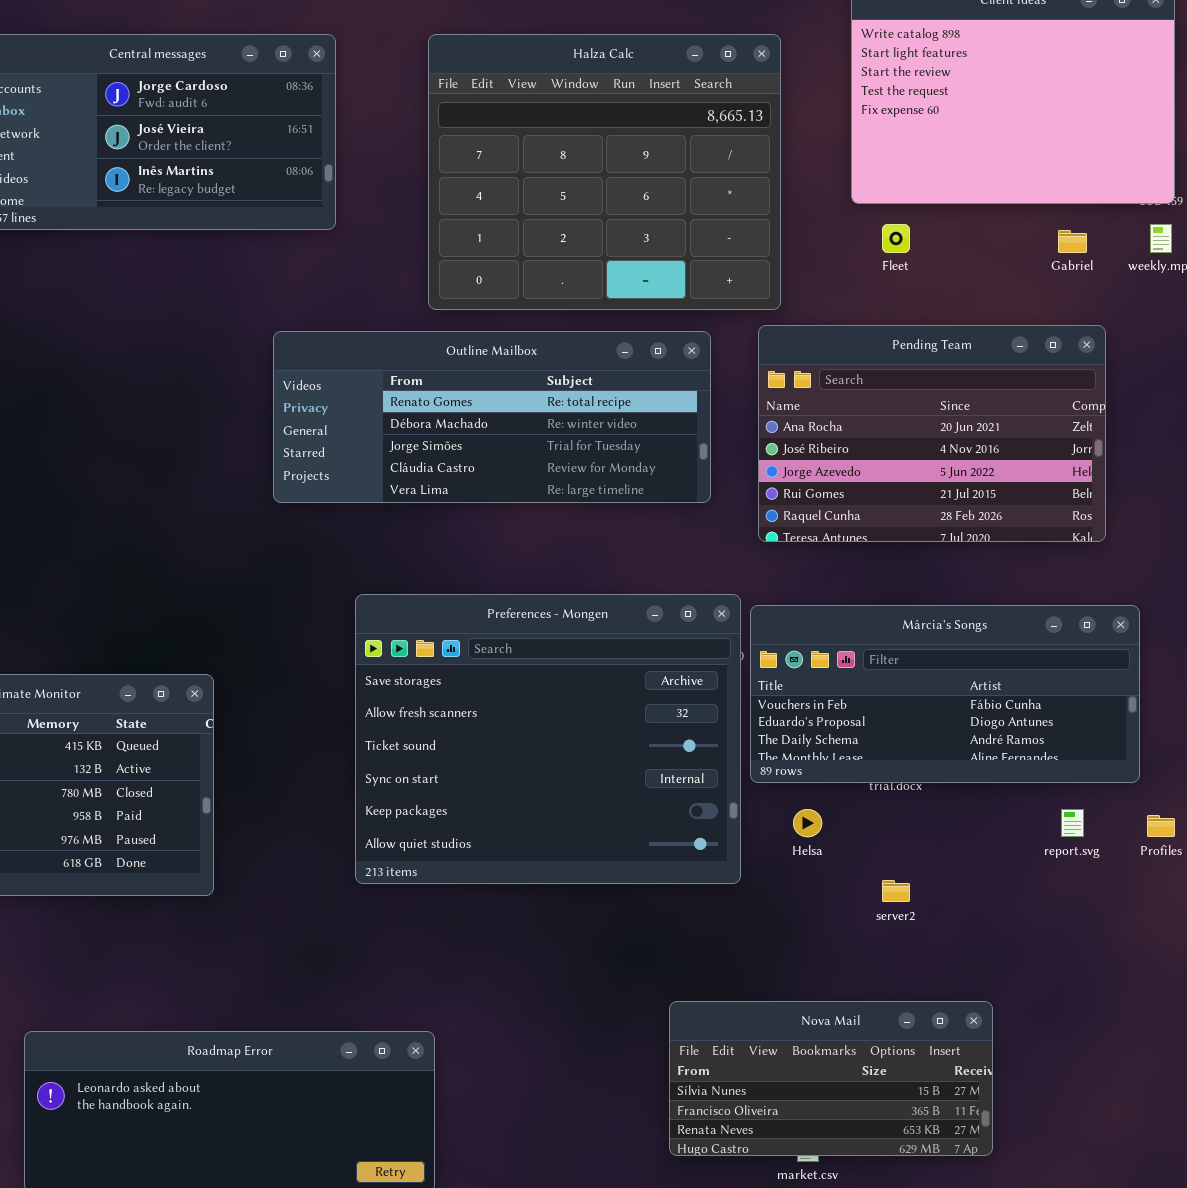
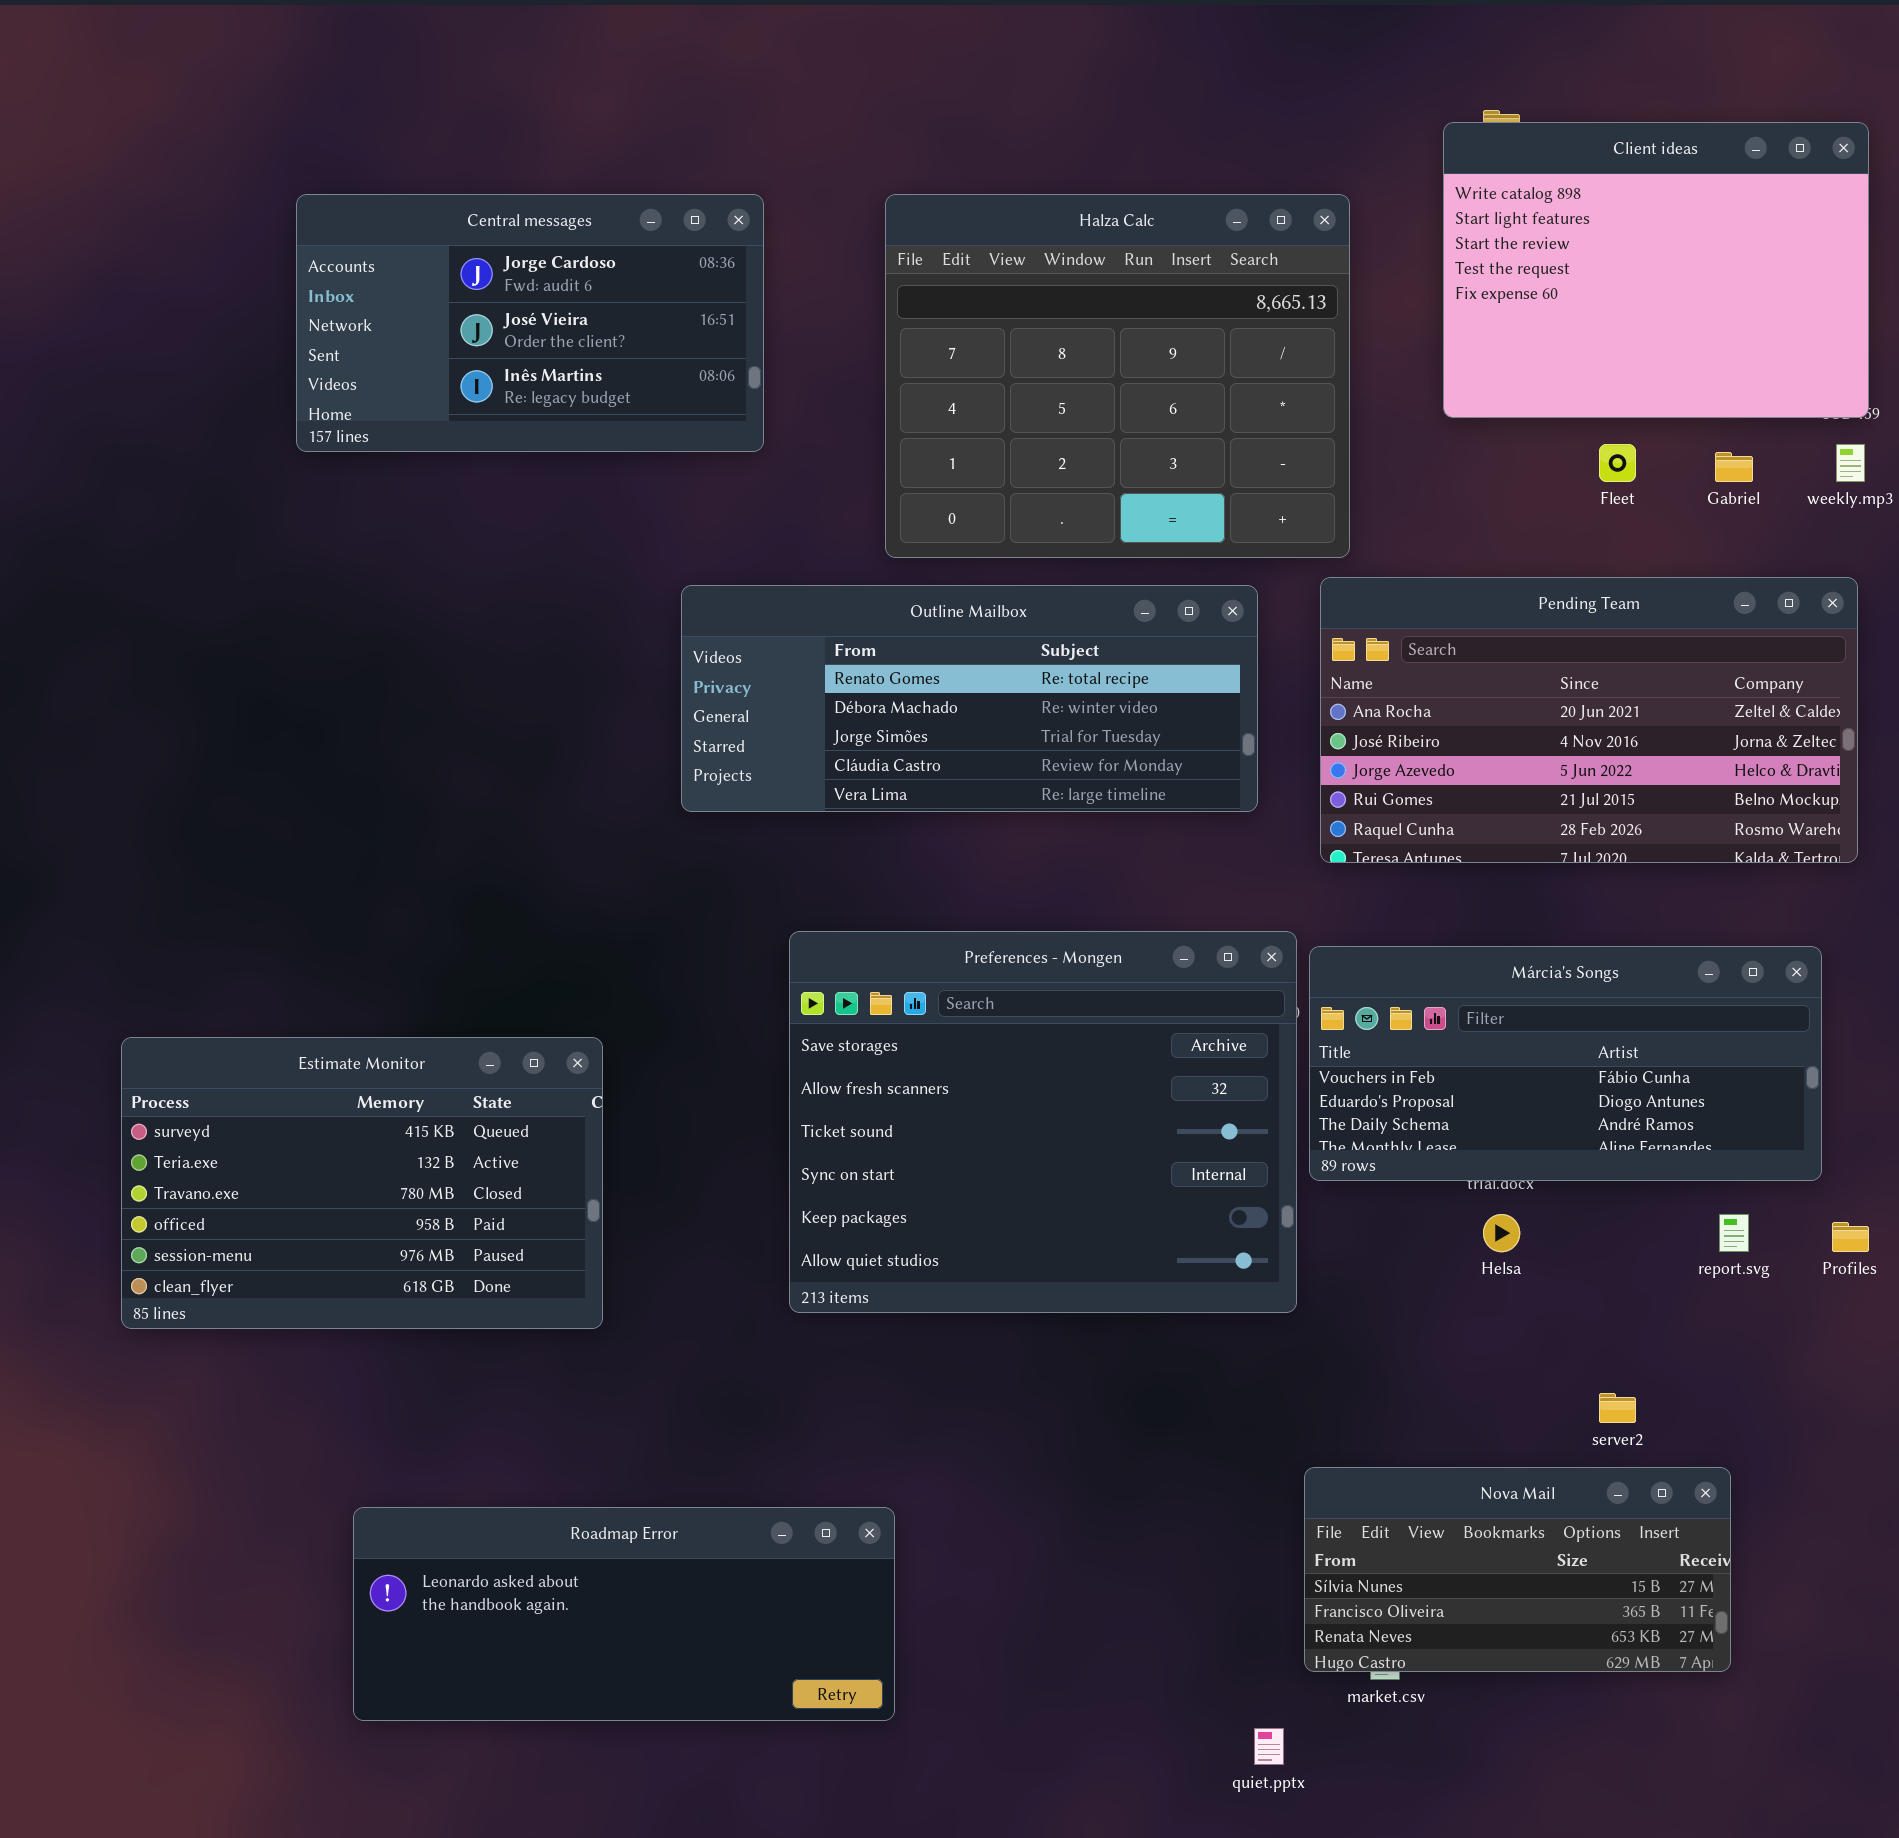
Fleet: [882,224,910,253] -> [1599,444,1636,482], moved
Pending Team: [758,325,1106,542] -> [1320,577,1858,863], resized
Helsa: [793,809,822,837] -> [1483,1214,1520,1252], moved
server2: [882,880,910,902] -> [1599,1393,1636,1423], moved
Nova Mail: [669,1001,993,1156] -> [1304,1467,1731,1672], moved

